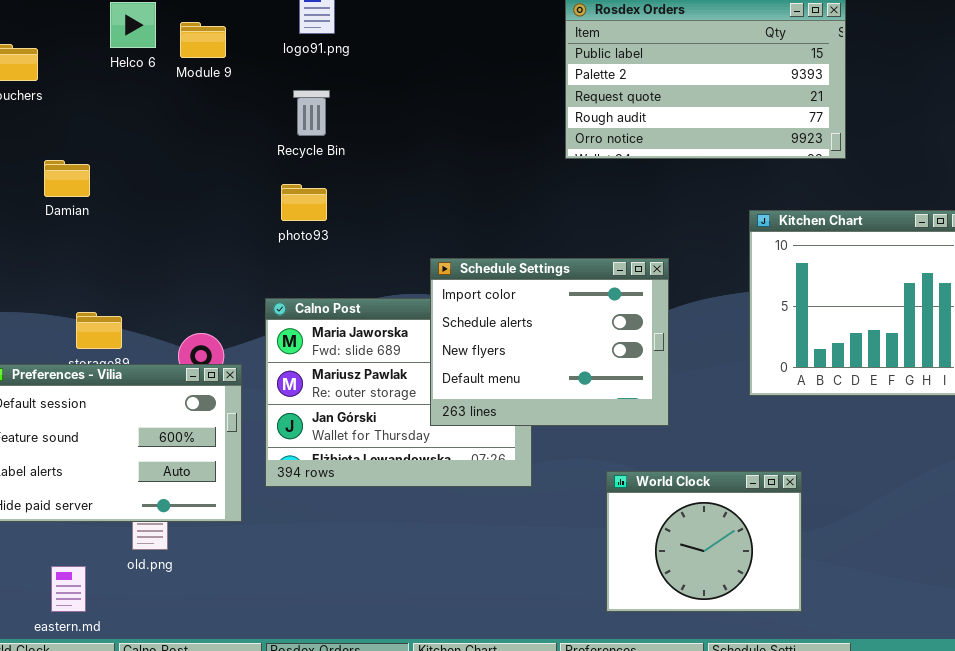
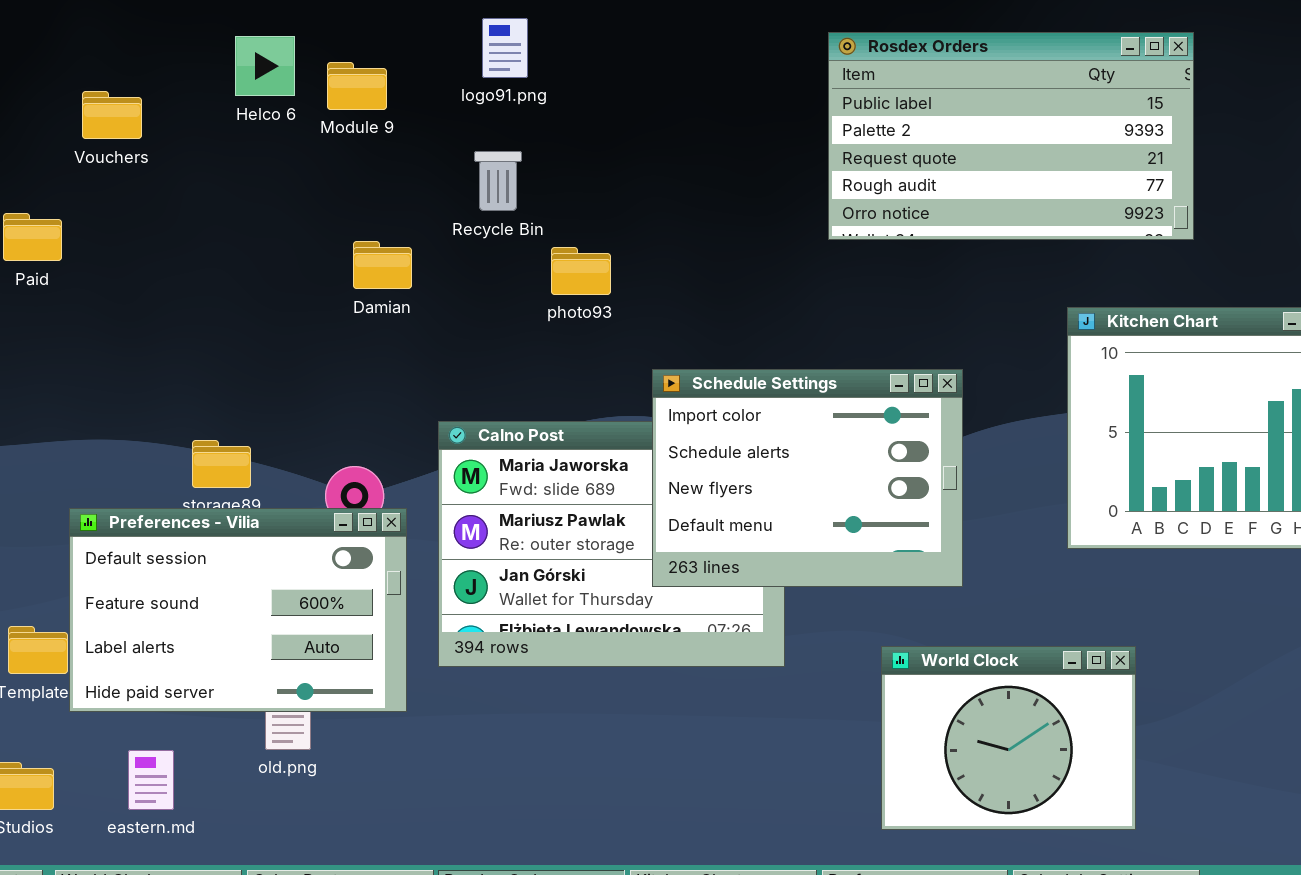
Damian: [44,160,90,197] -> [353,241,412,289], moved
photo93: [281,184,327,221] -> [551,247,611,295], moved
eastern.md: [51,566,86,612] -> [128,750,174,810], moved

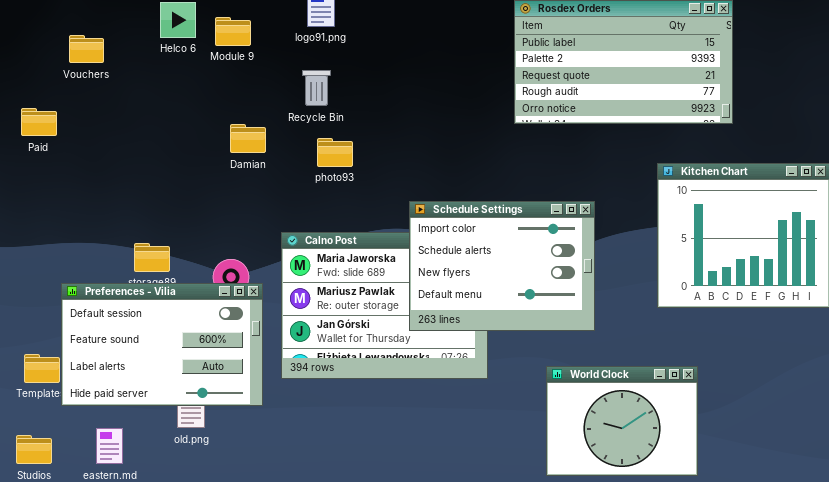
photo93: [551,247,611,295] -> [317,138,353,167], moved

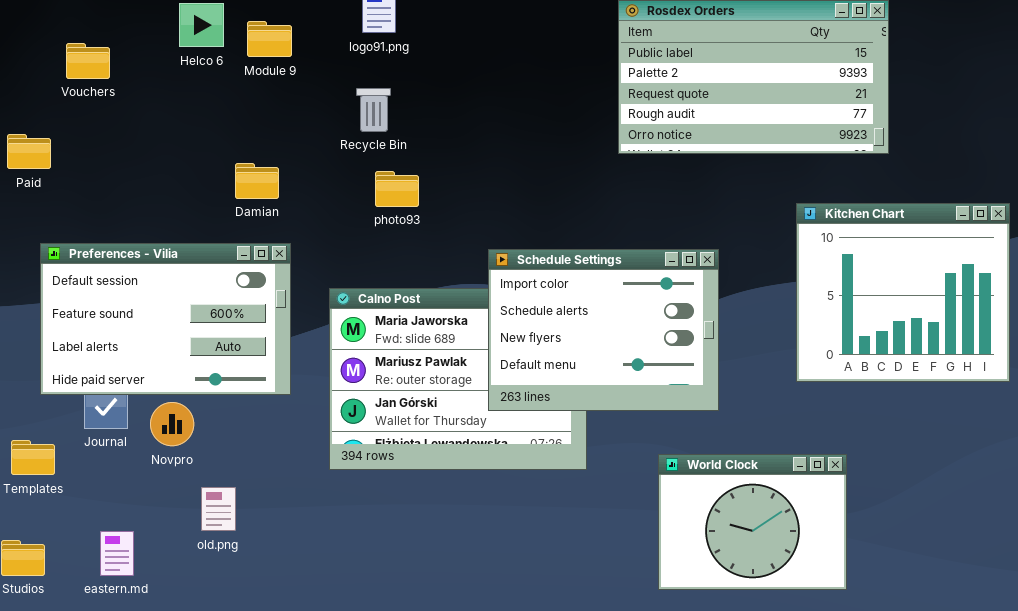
Damian: [230,124,266,153] -> [235,163,279,199], moved
Preferences - Vilia: [61,283,263,406] -> [40,243,291,395], moved

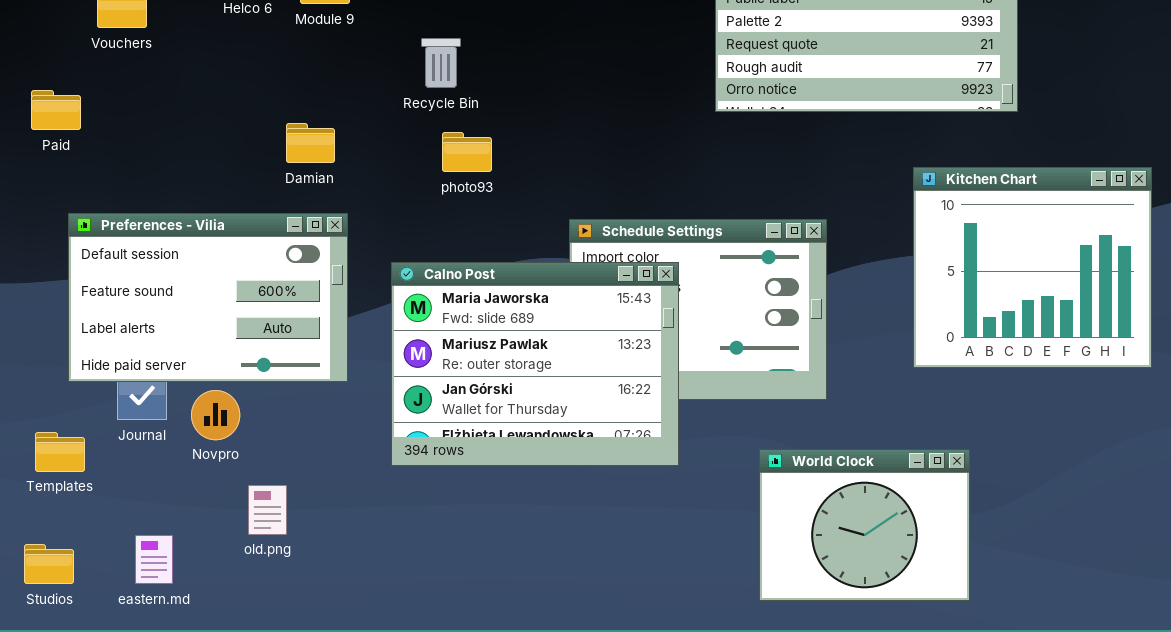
Calno Post: [329,288,587,470] -> [391,262,679,466], raised

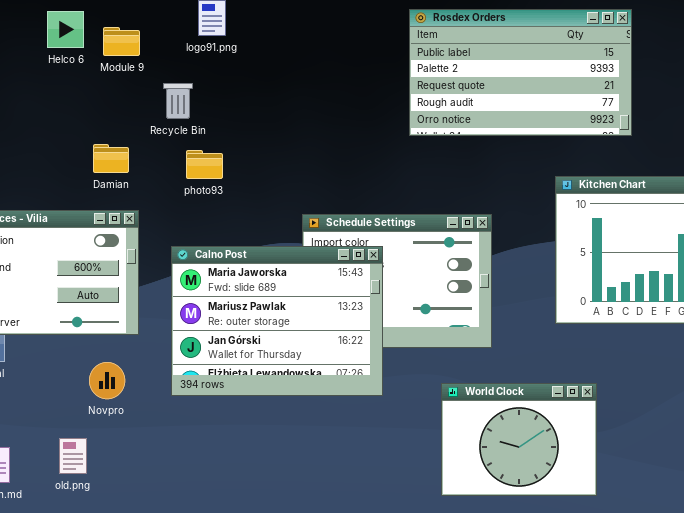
Recycle Bin: [421,38,461,88] -> [163,83,193,119], moved
photo93: [442,132,492,172] -> [186,150,223,179], moved
Novpro: [191,390,240,440] -> [89,362,125,399], moved
old.png: [248,485,287,535] -> [59,438,87,474], moved

